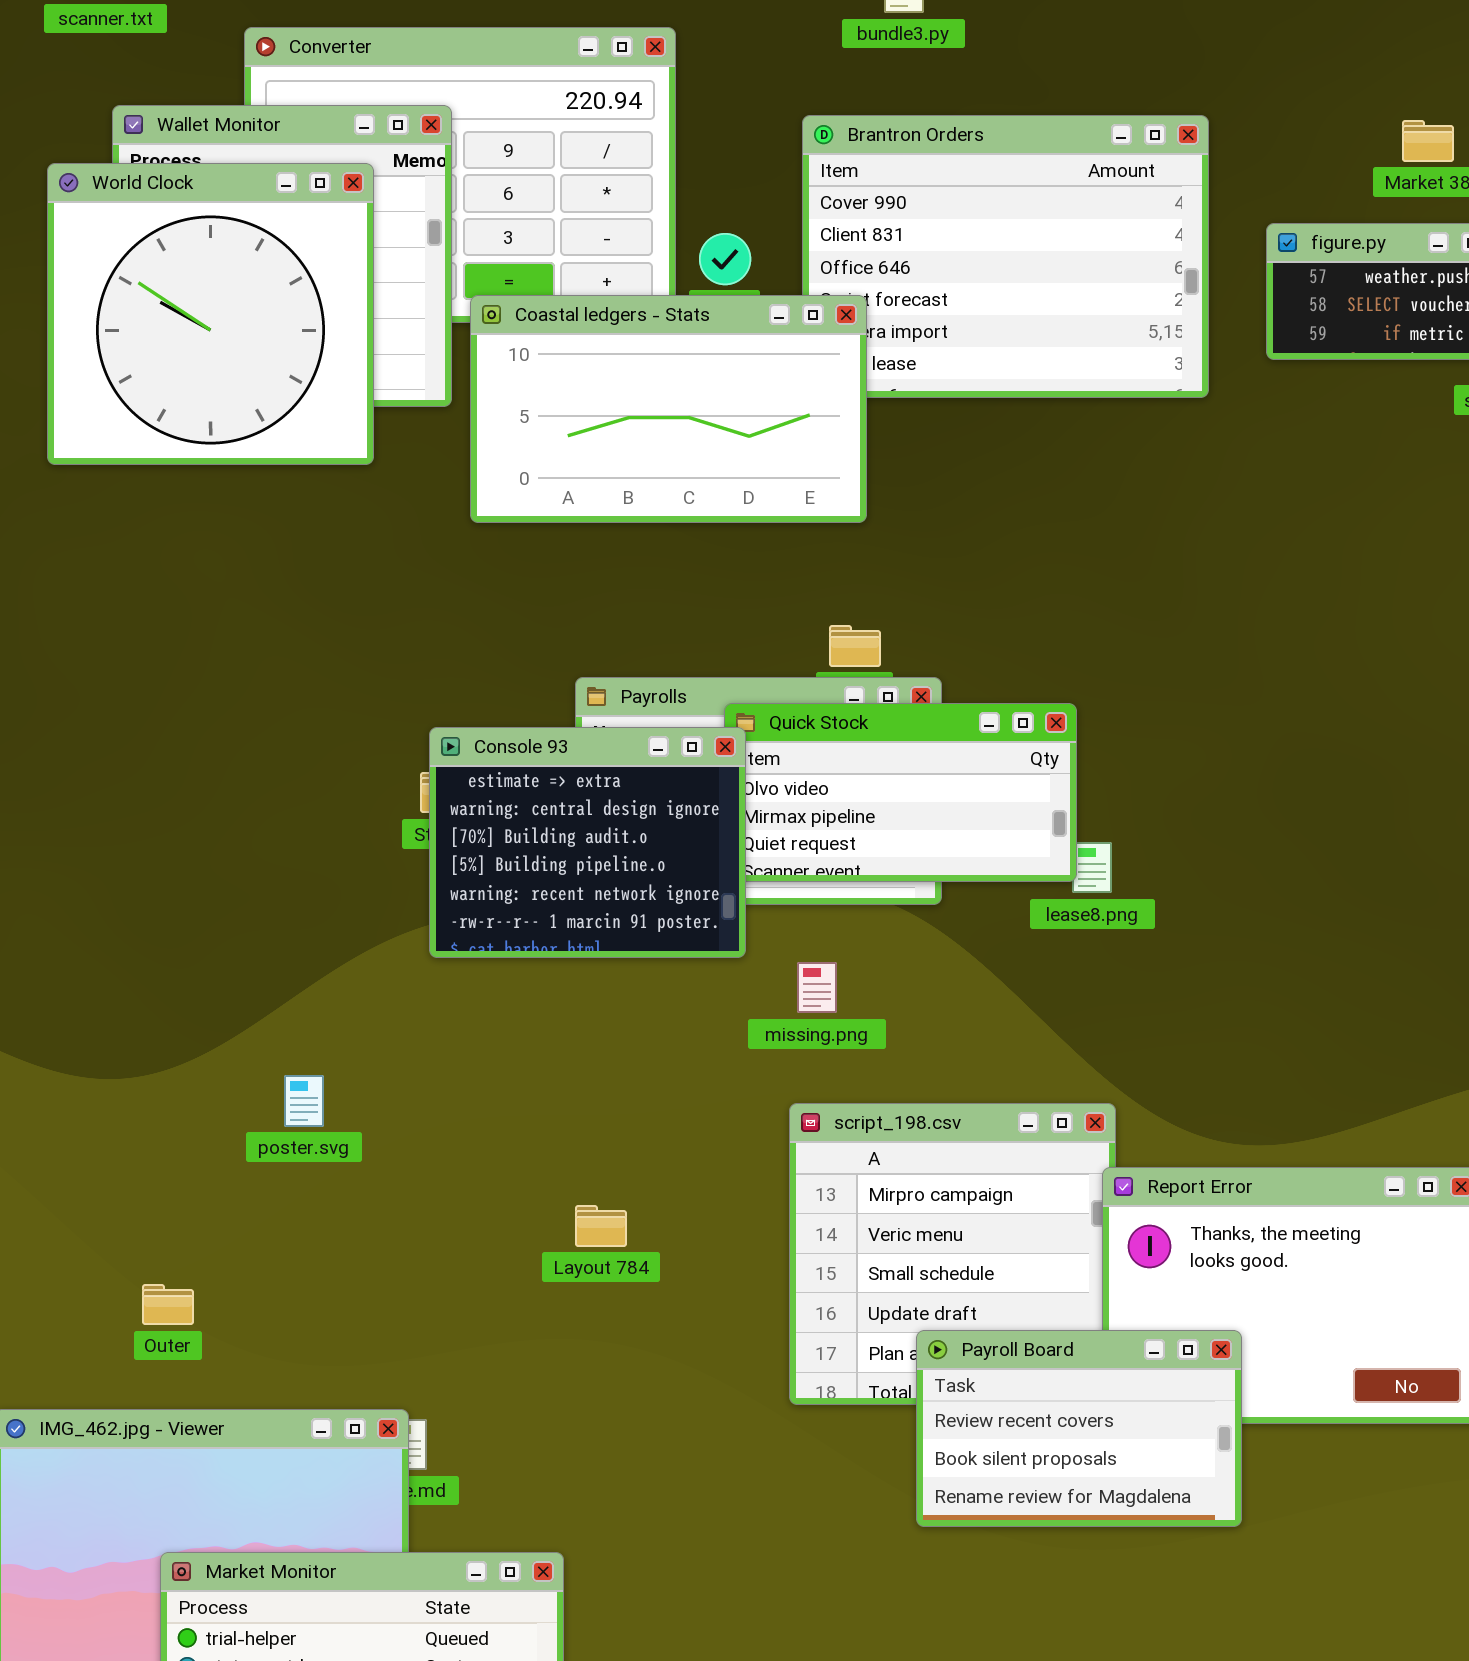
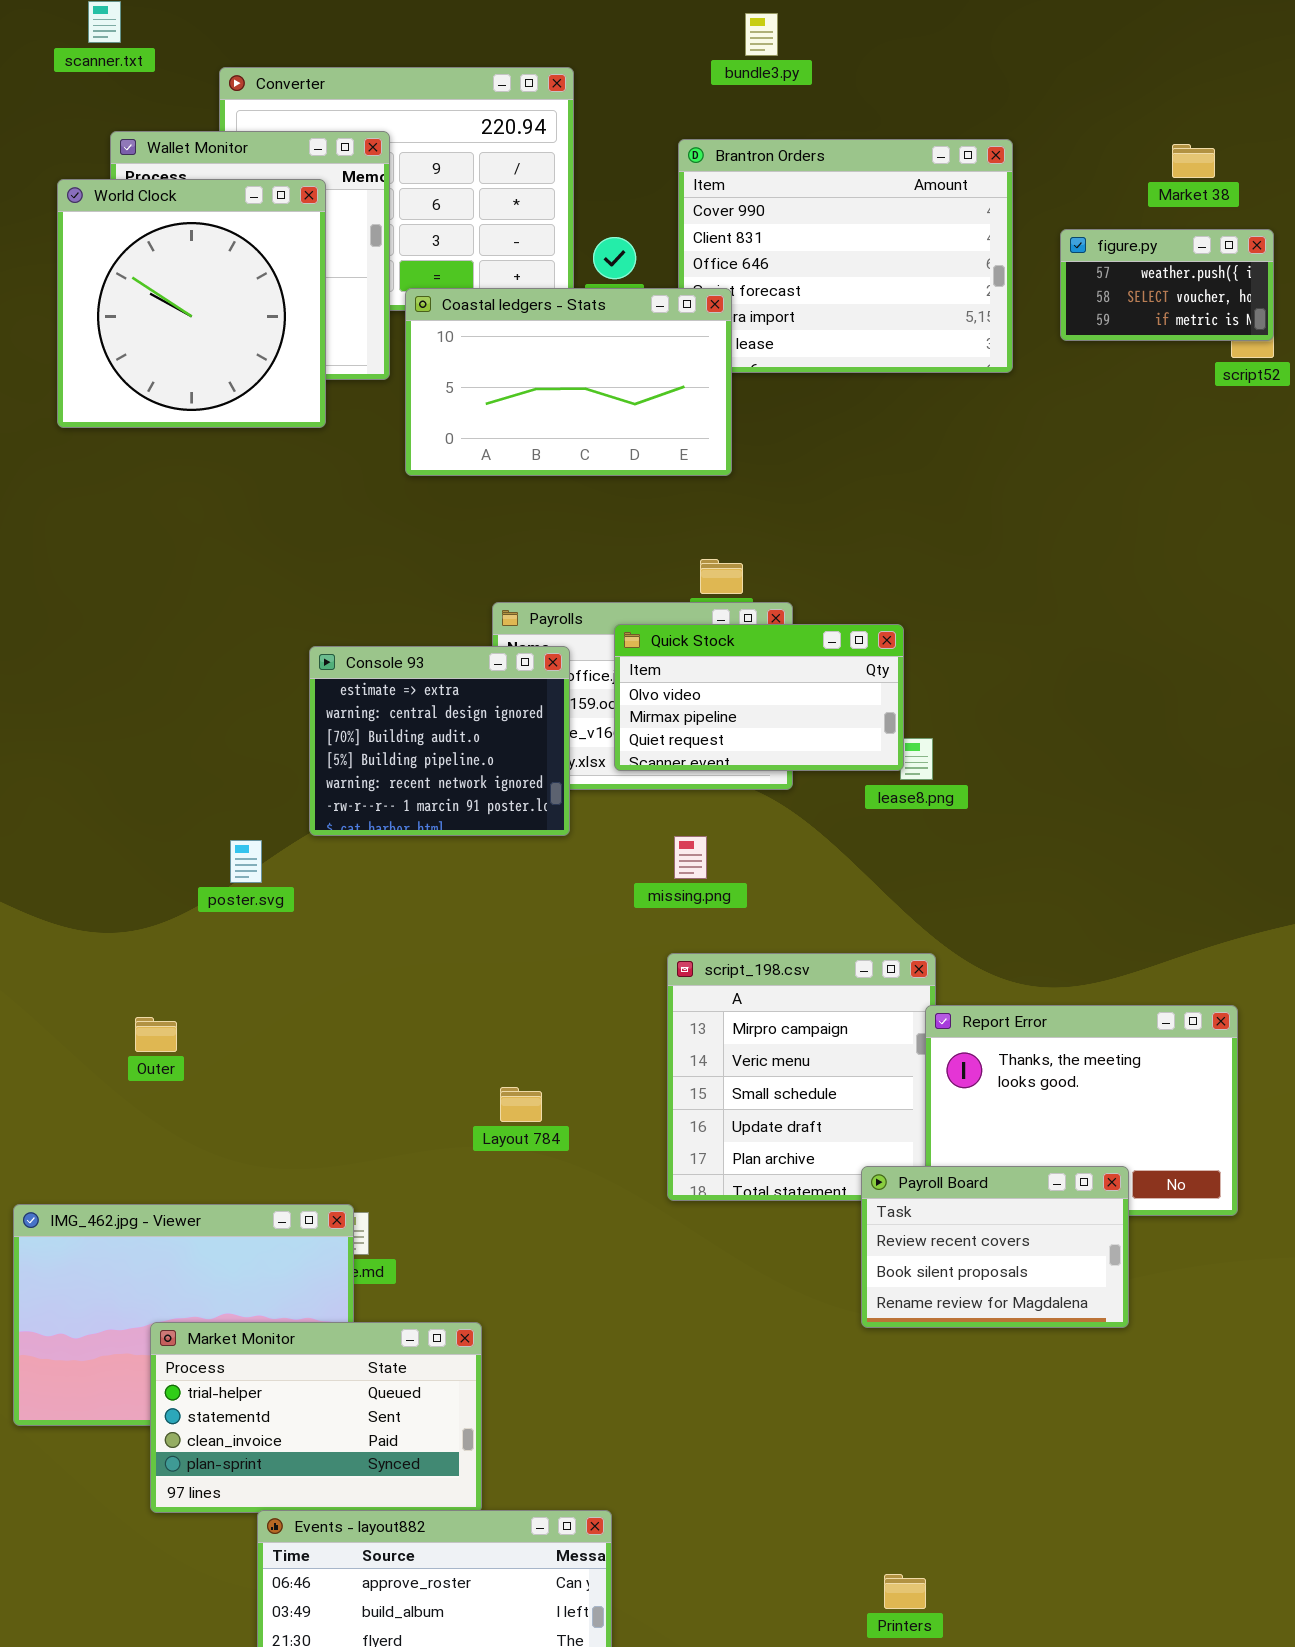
Console 93: [429,727,746,958] -> [309,646,570,836], moved
poster.svg: [284,1075,324,1127] -> [230,840,262,883], moved
Layout 784: [575,1205,627,1247] -> [500,1087,542,1122], moved
Outer: [142,1284,194,1325] -> [135,1017,177,1052], moved
Payroll Board: [916,1330,1242,1527] -> [861,1166,1129,1328], moved

